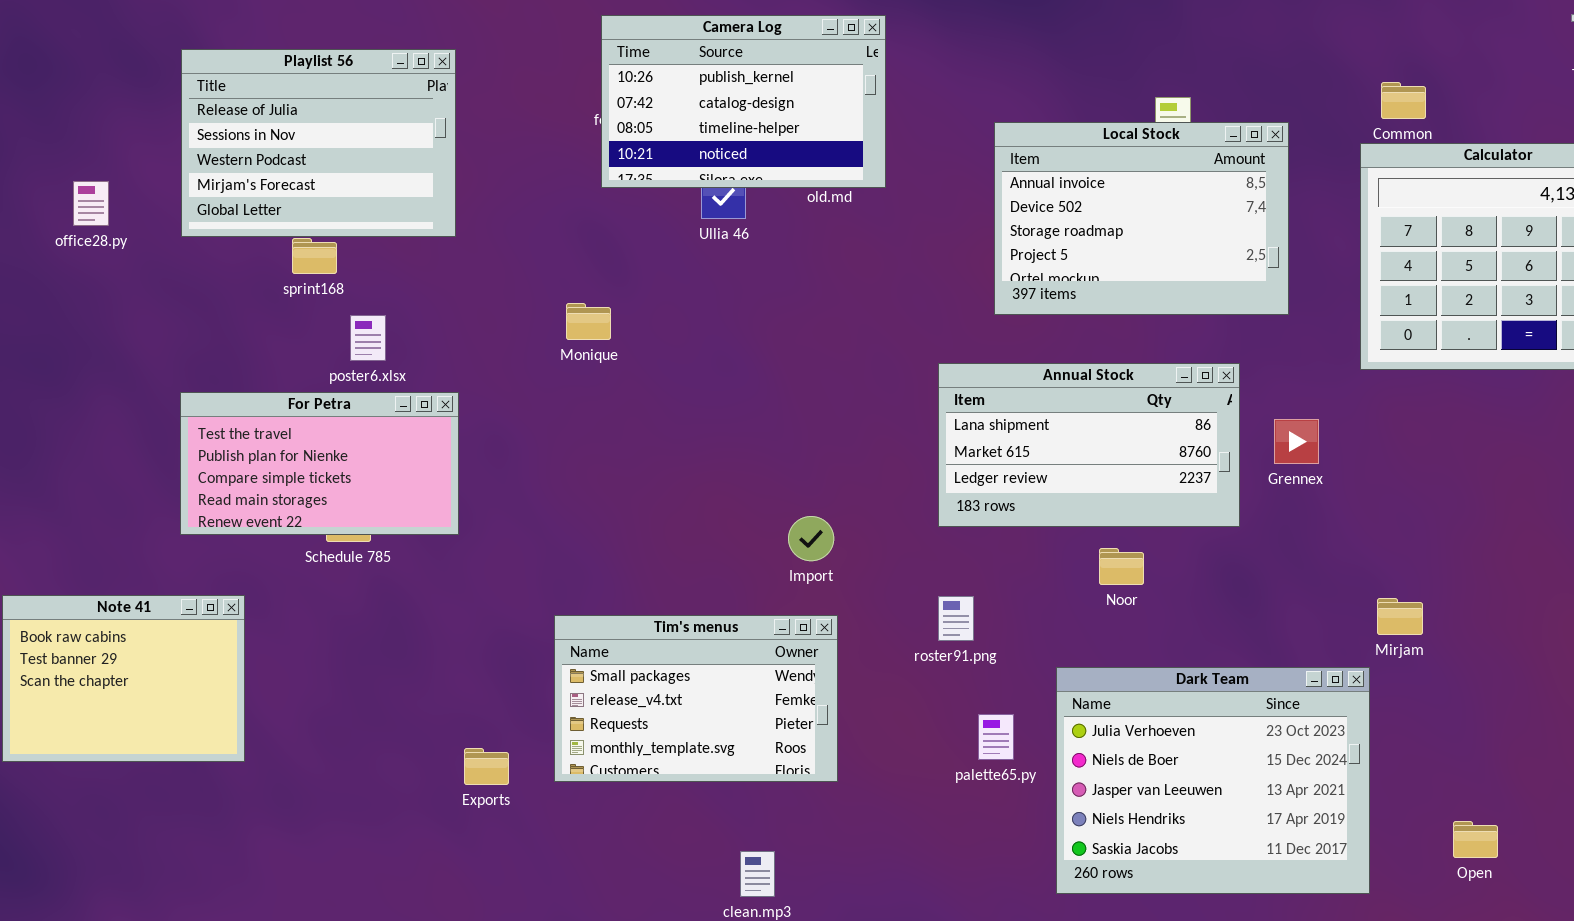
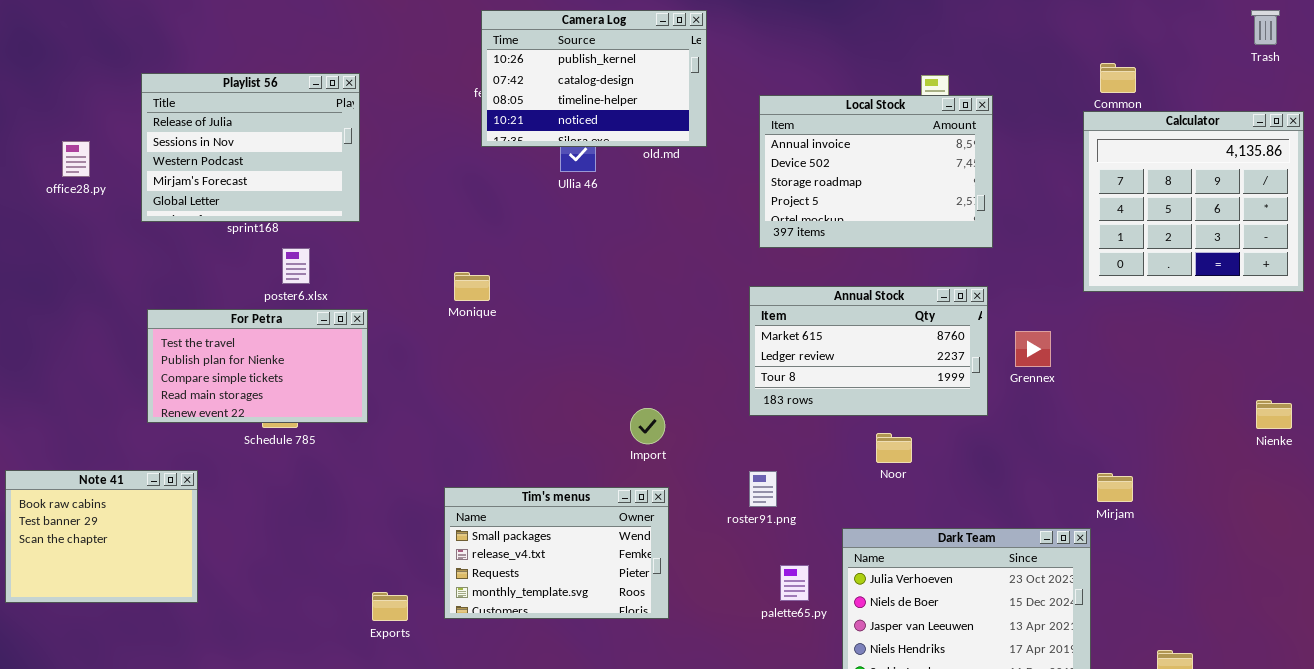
Playlist 56: [181,49,456,237] -> [141,73,360,222], moved
Local Stock: [994,122,1289,315] -> [759,95,993,248], moved
Monique: [566,303,611,340] -> [454,272,490,301], moved
Annual Stock: [938,363,1240,527] -> [749,286,988,416], scrolled down 1 row

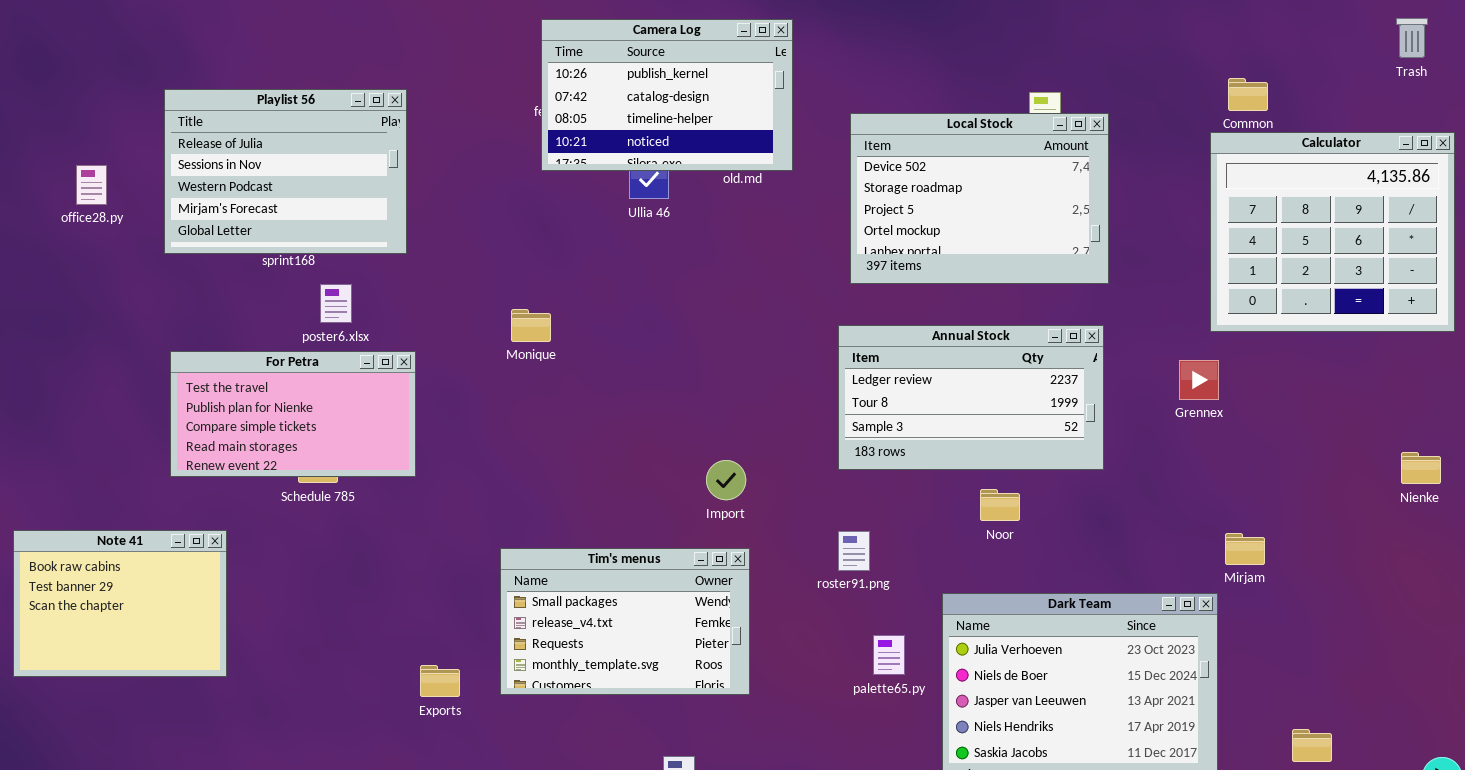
Local Stock: [759,95,993,248] -> [850,113,1109,284], scrolled down 1 row
Annual Stock: [749,286,988,416] -> [838,325,1104,470], scrolled down 1 row
Grennex: [1015,331,1051,367] -> [1179,360,1219,400], moved

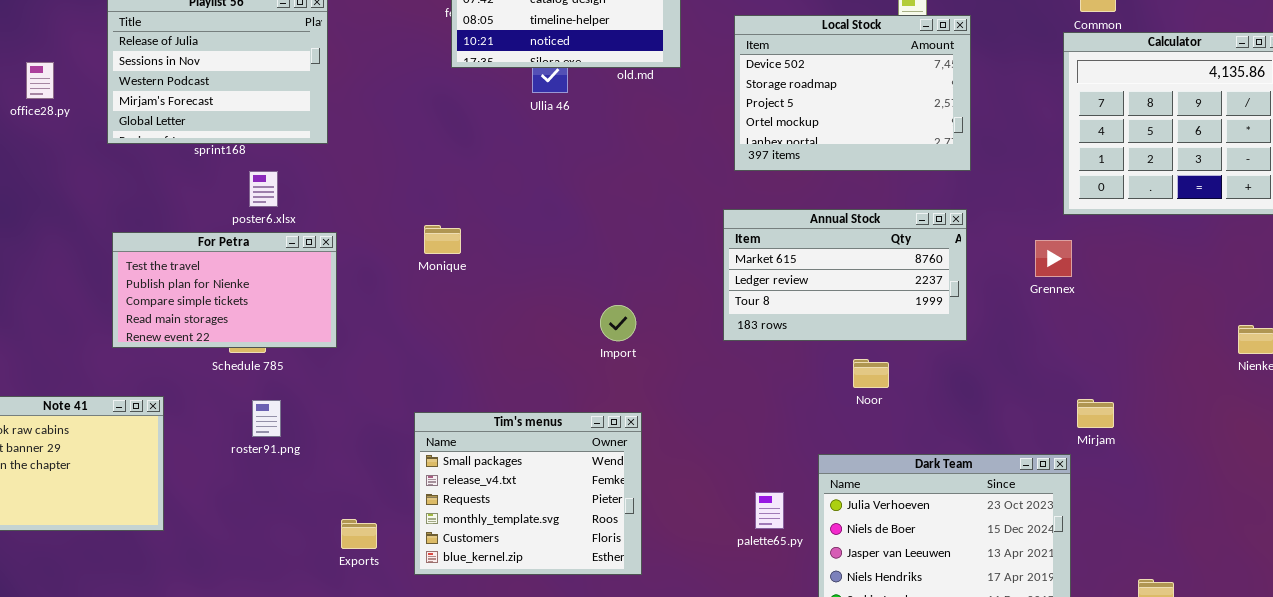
Monique: [511,309,551,342] -> [424,225,461,254], moved
Annual Stock: [838,325,1104,470] -> [723,209,967,341], scrolled up 1 row
Import: [706,460,746,500] -> [600,305,636,341], moved
roster91.png: [838,531,870,571] -> [252,400,281,437], moved
Tim's menus: [500,548,750,695] -> [414,412,642,575], resized

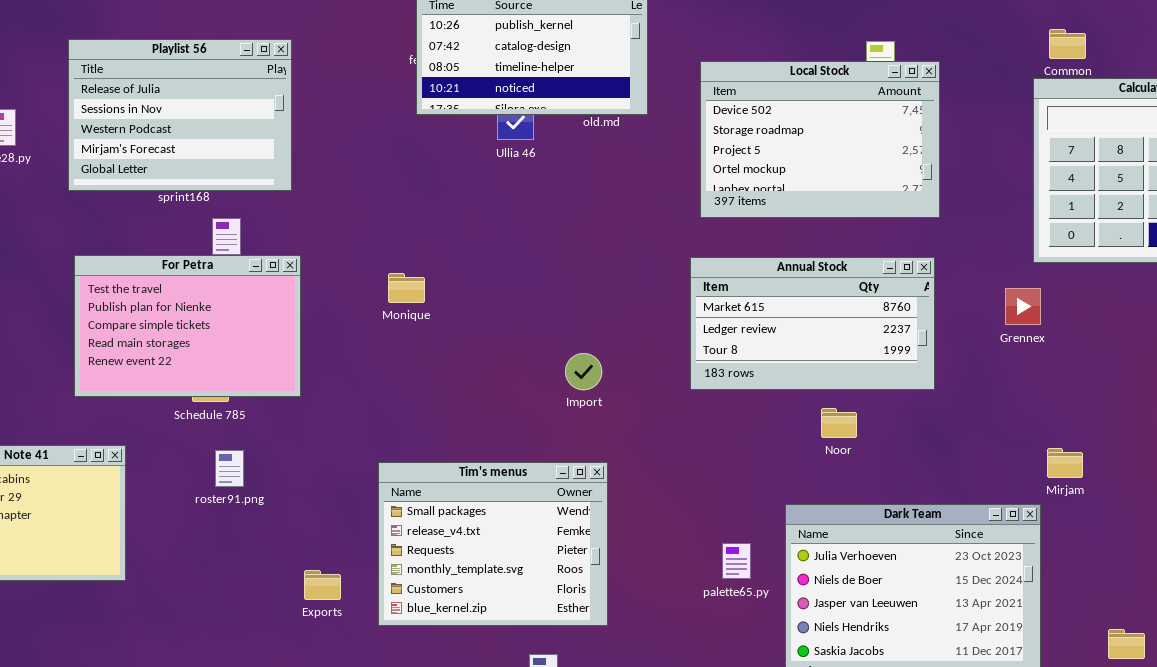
For Petra: [112,232,337,348] -> [74,255,301,397], resized

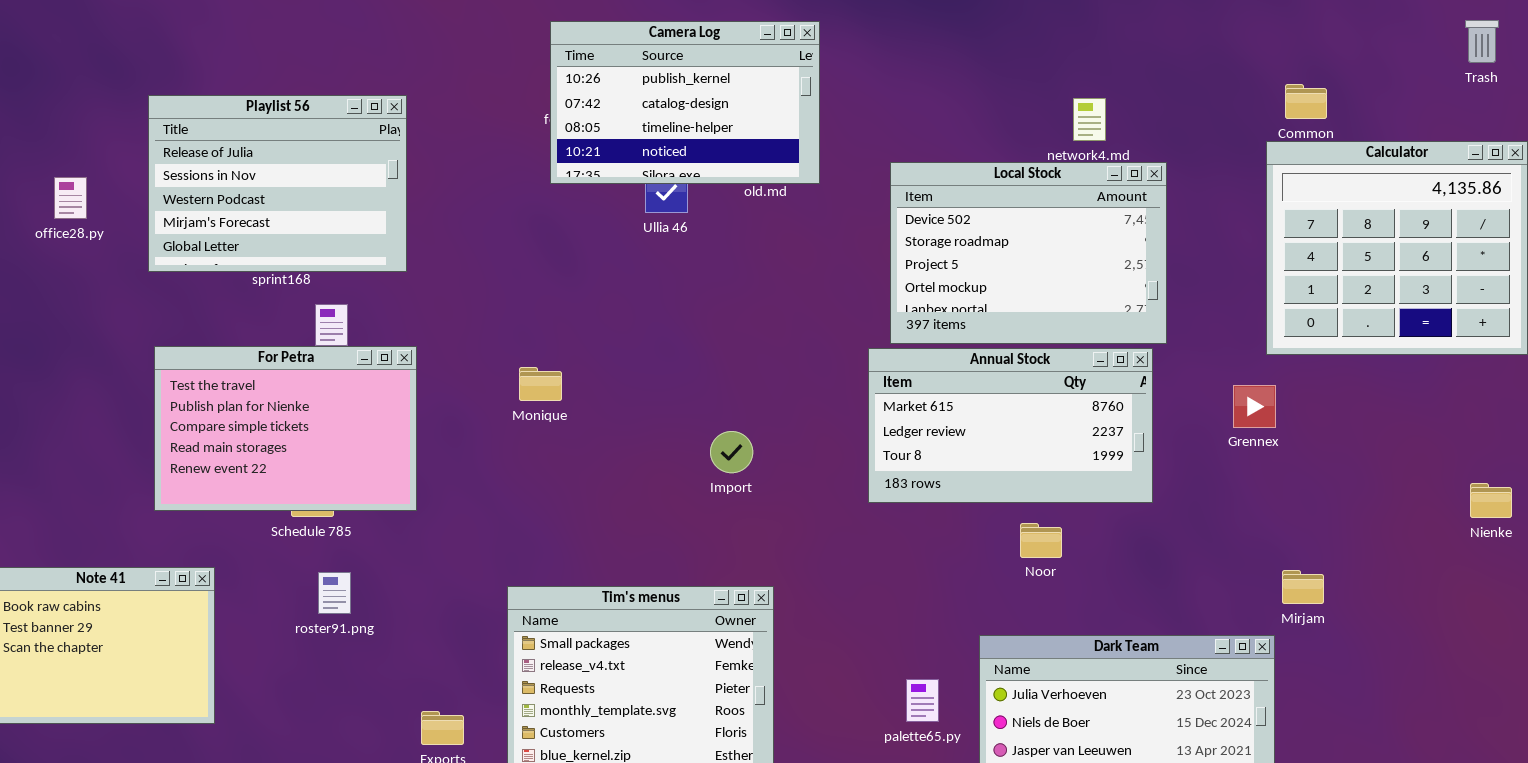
Local Stock: [700,61,940,218] -> [890,162,1167,344], moved
Import: [565,353,602,390] -> [710,431,753,473], moved

